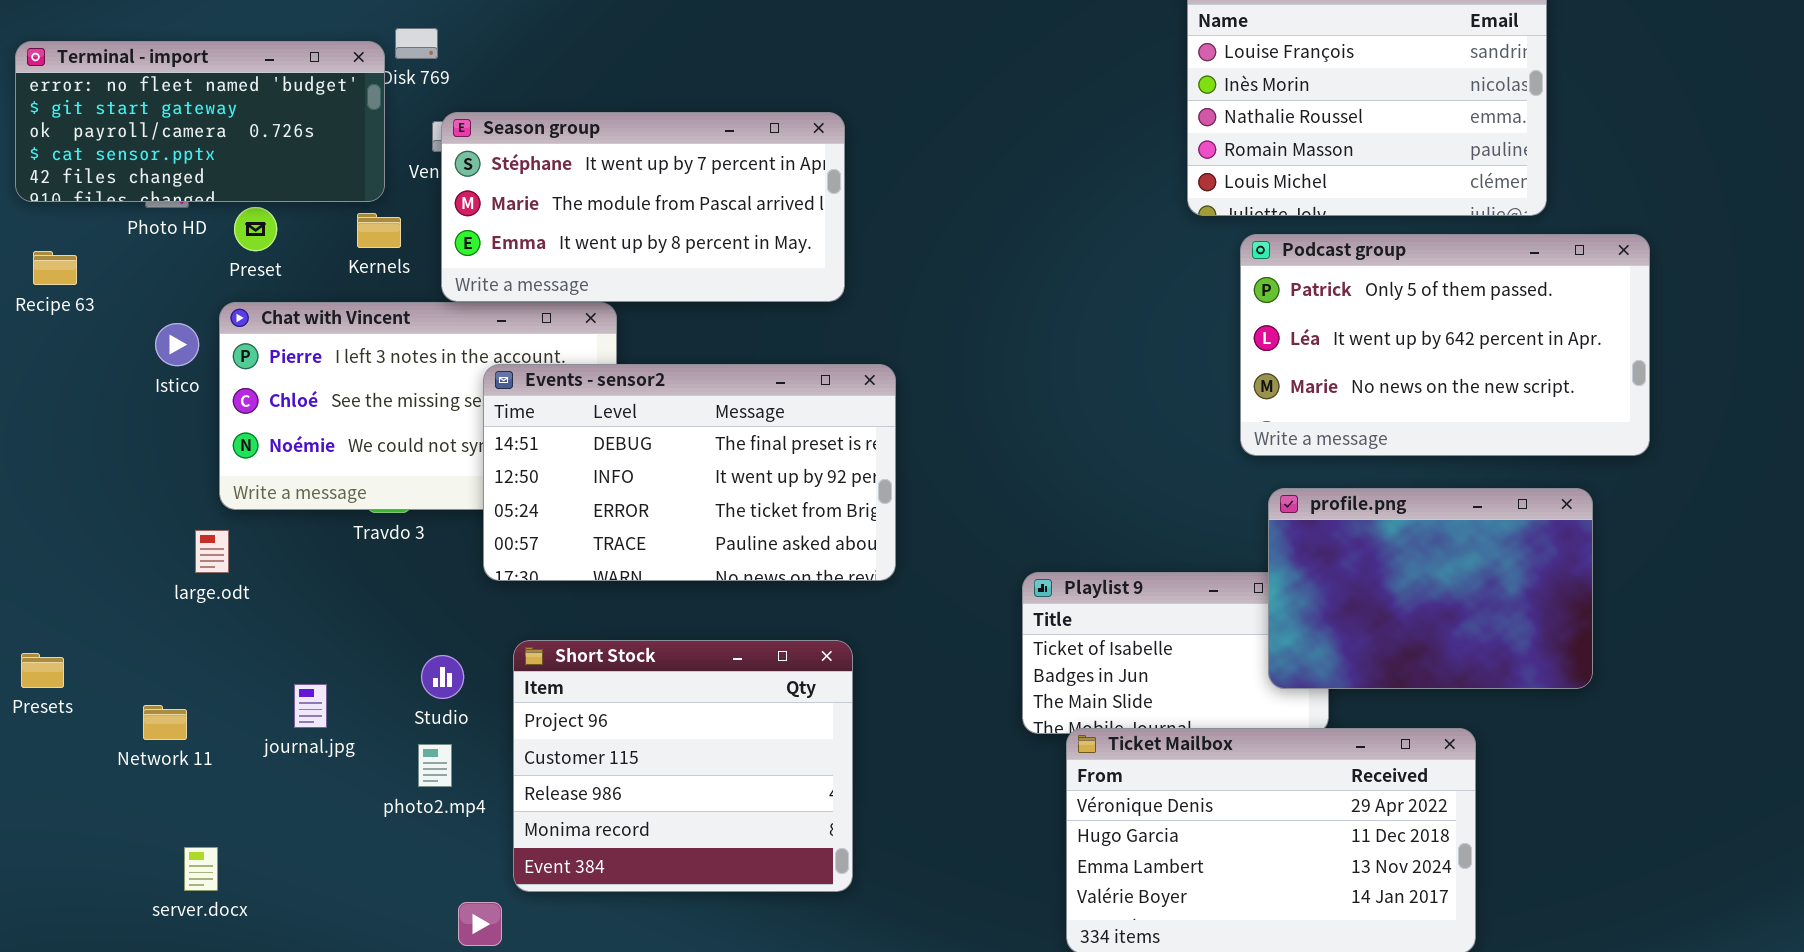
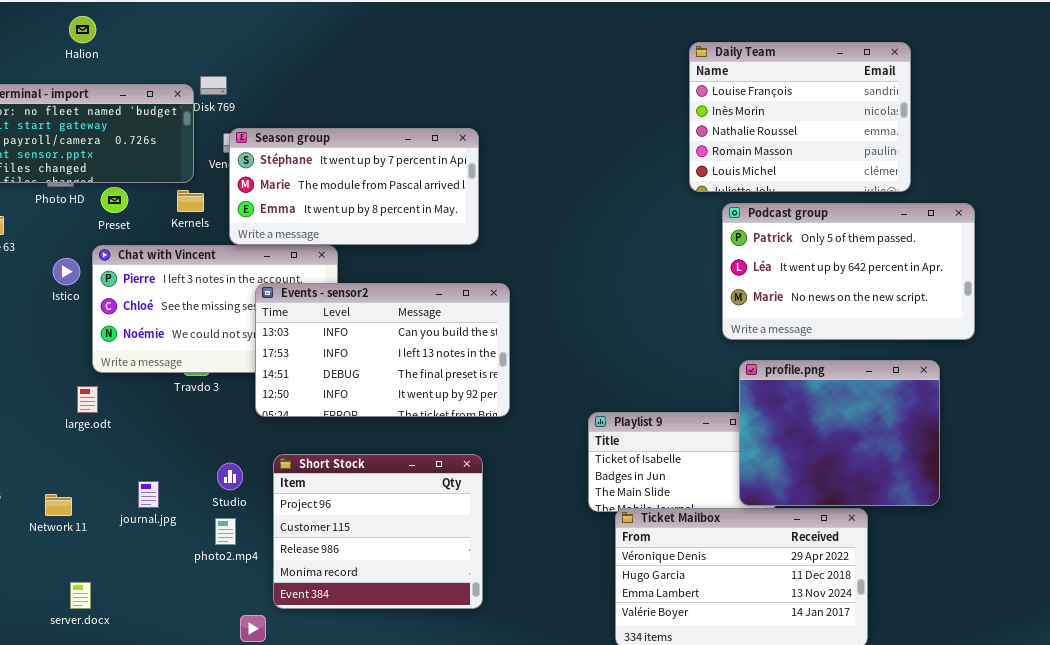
Events - sensor2: [483,364,896,581] -> [255,283,510,417], scrolled up 2 rows
profile.png: [1268,488,1593,689] -> [739,360,940,506], resized

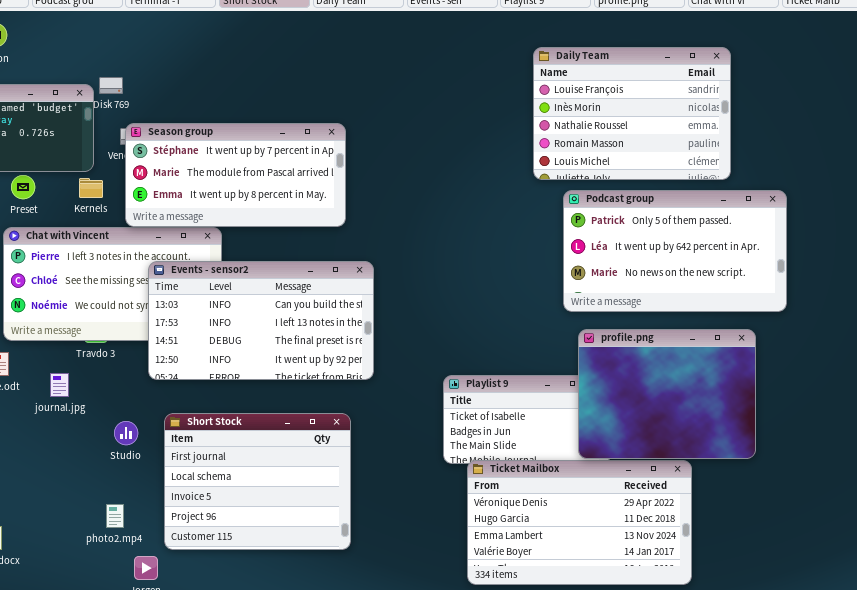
Short Stock: [273,454,483,609] -> [164,413,351,550], scrolled up 3 rows
journal.jpg: [138,481,159,508] -> [50,373,69,397], moved
photo2.mp4: [215,518,236,545] -> [106,504,124,528], moved

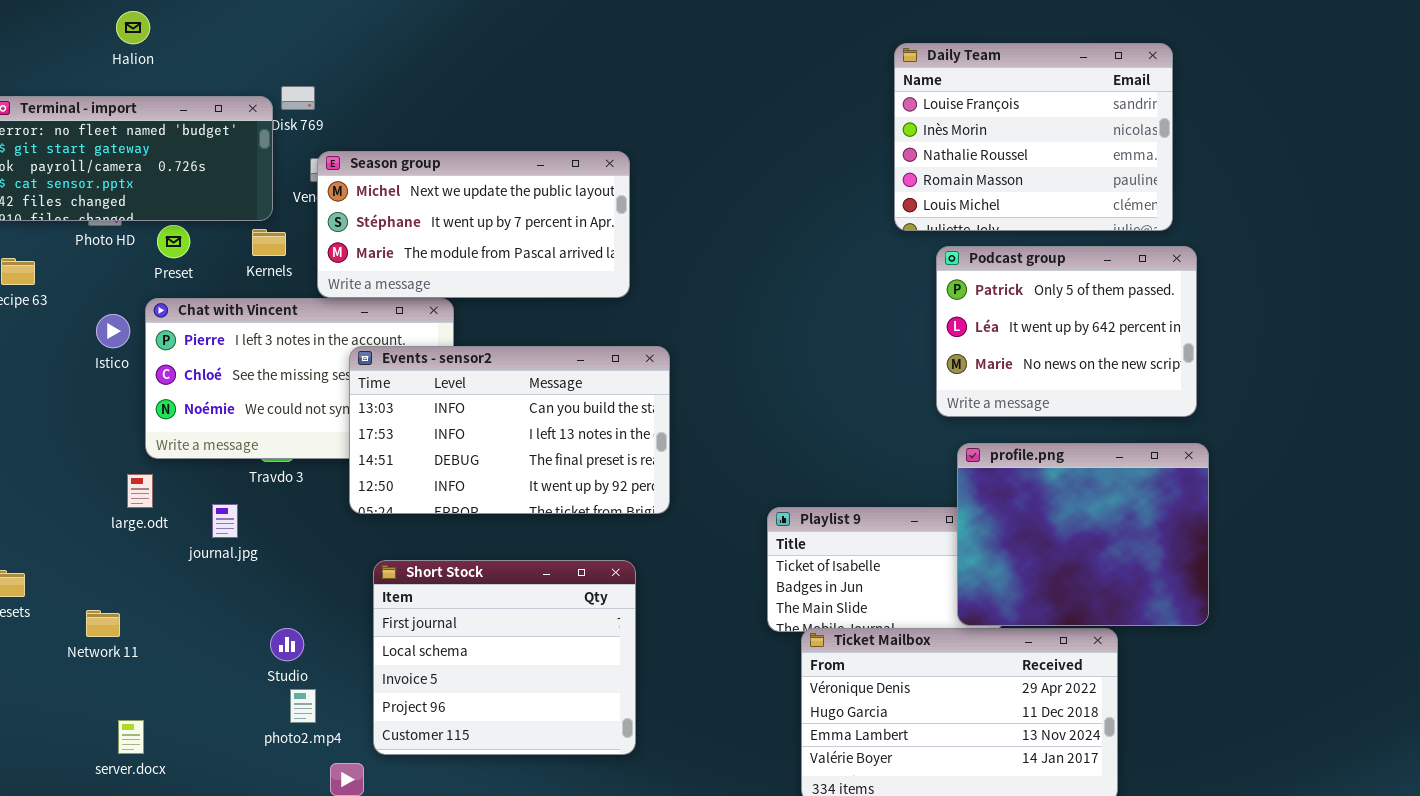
Season group: [125,123,346,227] -> [317,151,630,298], scrolled up 1 row
Podcast group: [563,190,787,312] -> [936,246,1197,417], resized
Studio: [114,421,138,445] -> [270,628,304,661], moved

